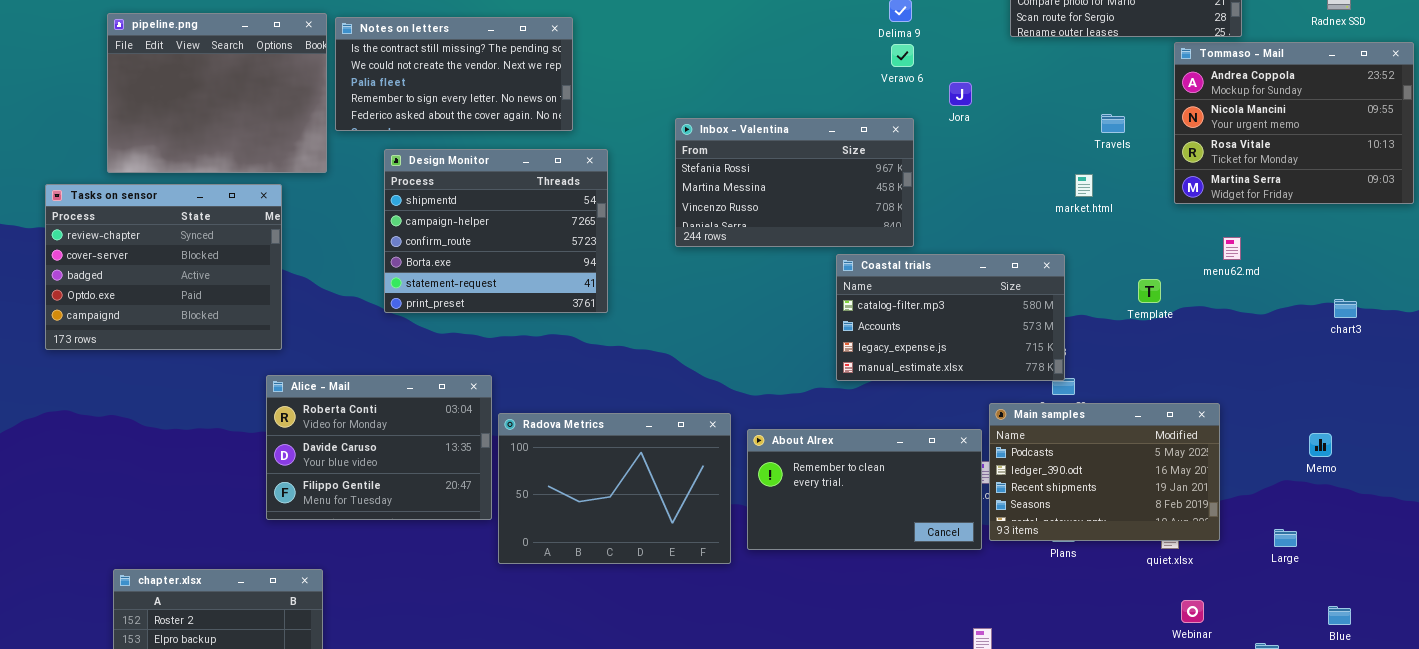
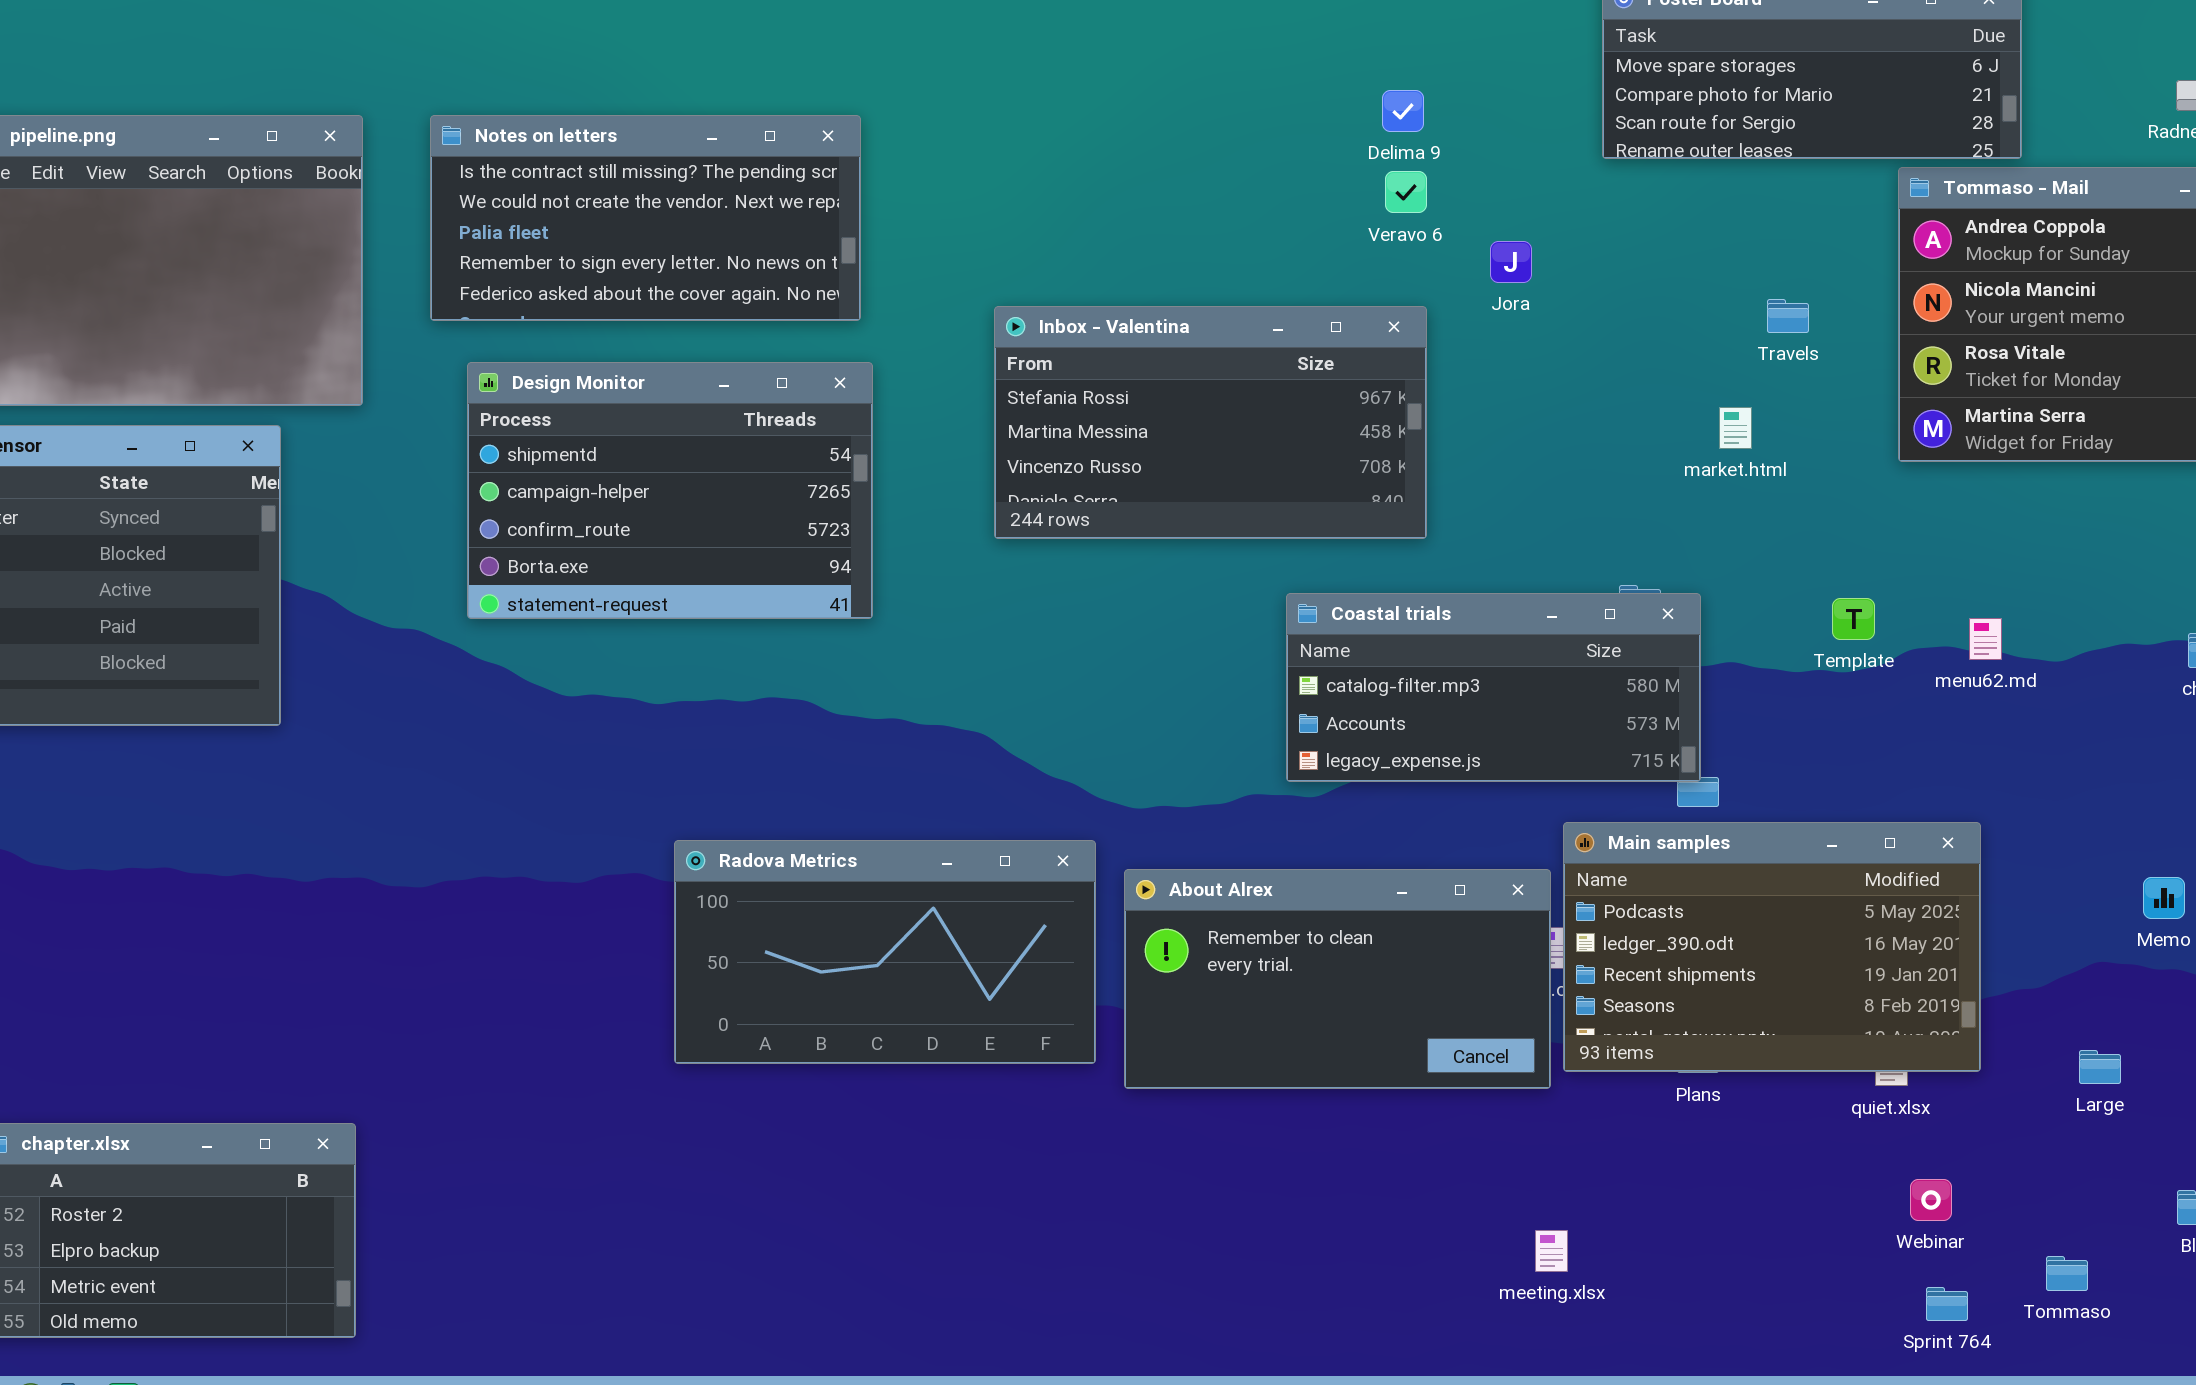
Notes on letters: [335,17,573,131] -> [430,115,861,321], moved
Design Monitor: [384,149,608,313] -> [467,362,873,619], resized
menu62.md: [1223,237,1241,260] -> [1969,618,2002,660], moved
Coastal trials: [836,254,1065,381] -> [1286,593,1701,782], resized
Alice - Mail: [266,375,492,520] -> none, closed
Radova Metrics: [498,413,731,564] -> [674,840,1096,1064], resized

